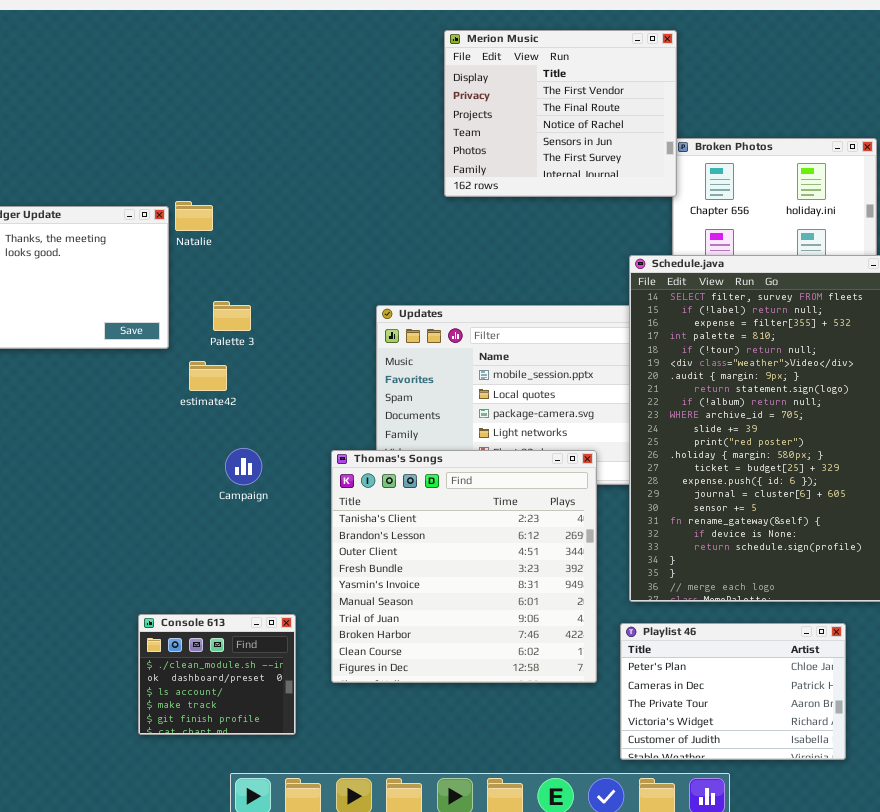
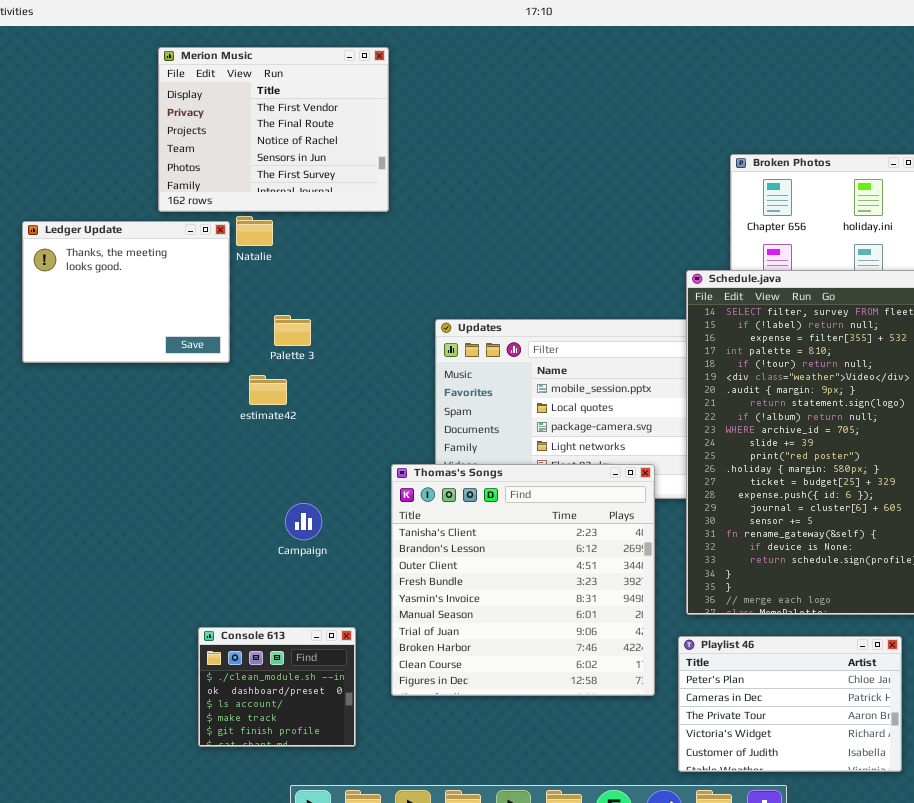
Merion Music: [444,30,677,197] -> [158,47,389,212], moved
Campaign: [225,448,262,485] -> [285,503,322,540], moved

